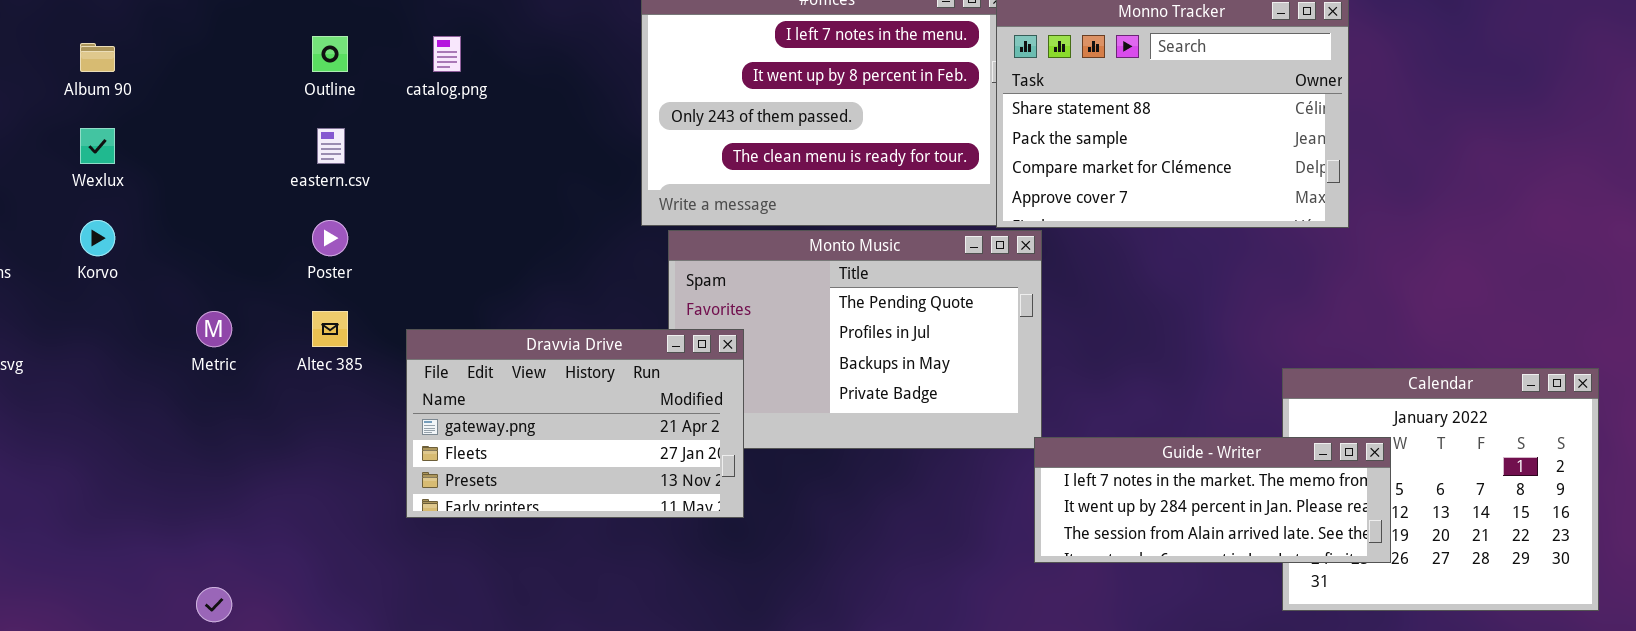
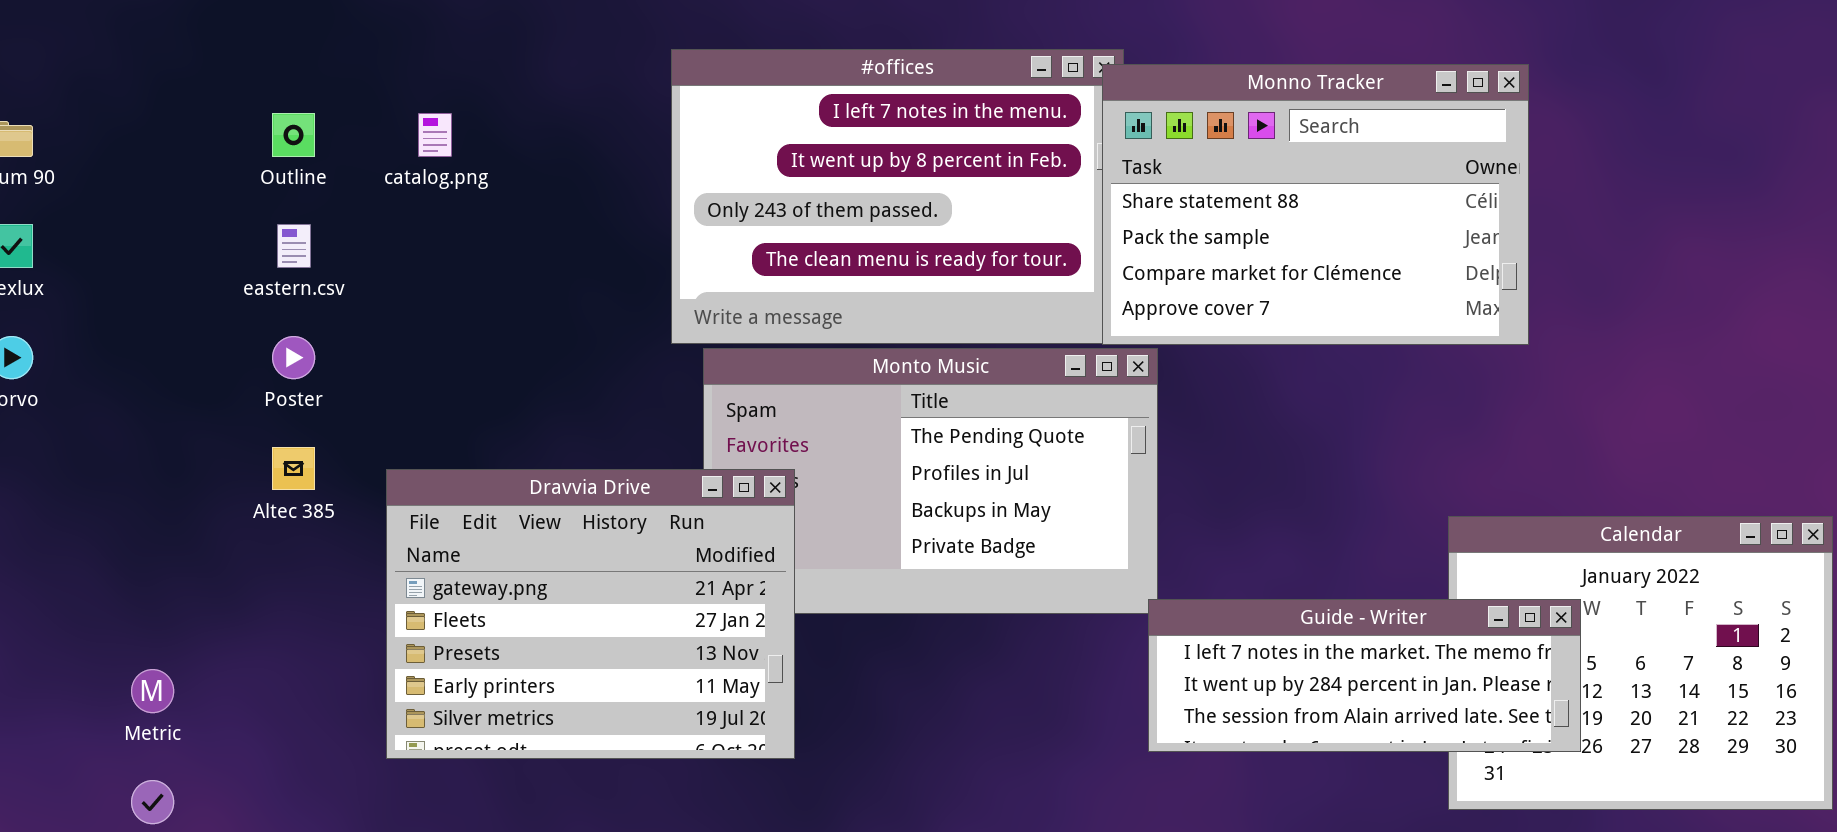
Metric: [196,311,232,347] -> [131,669,174,713], moved
Dravvia Drive: [406,329,744,518] -> [386,469,795,759], resized

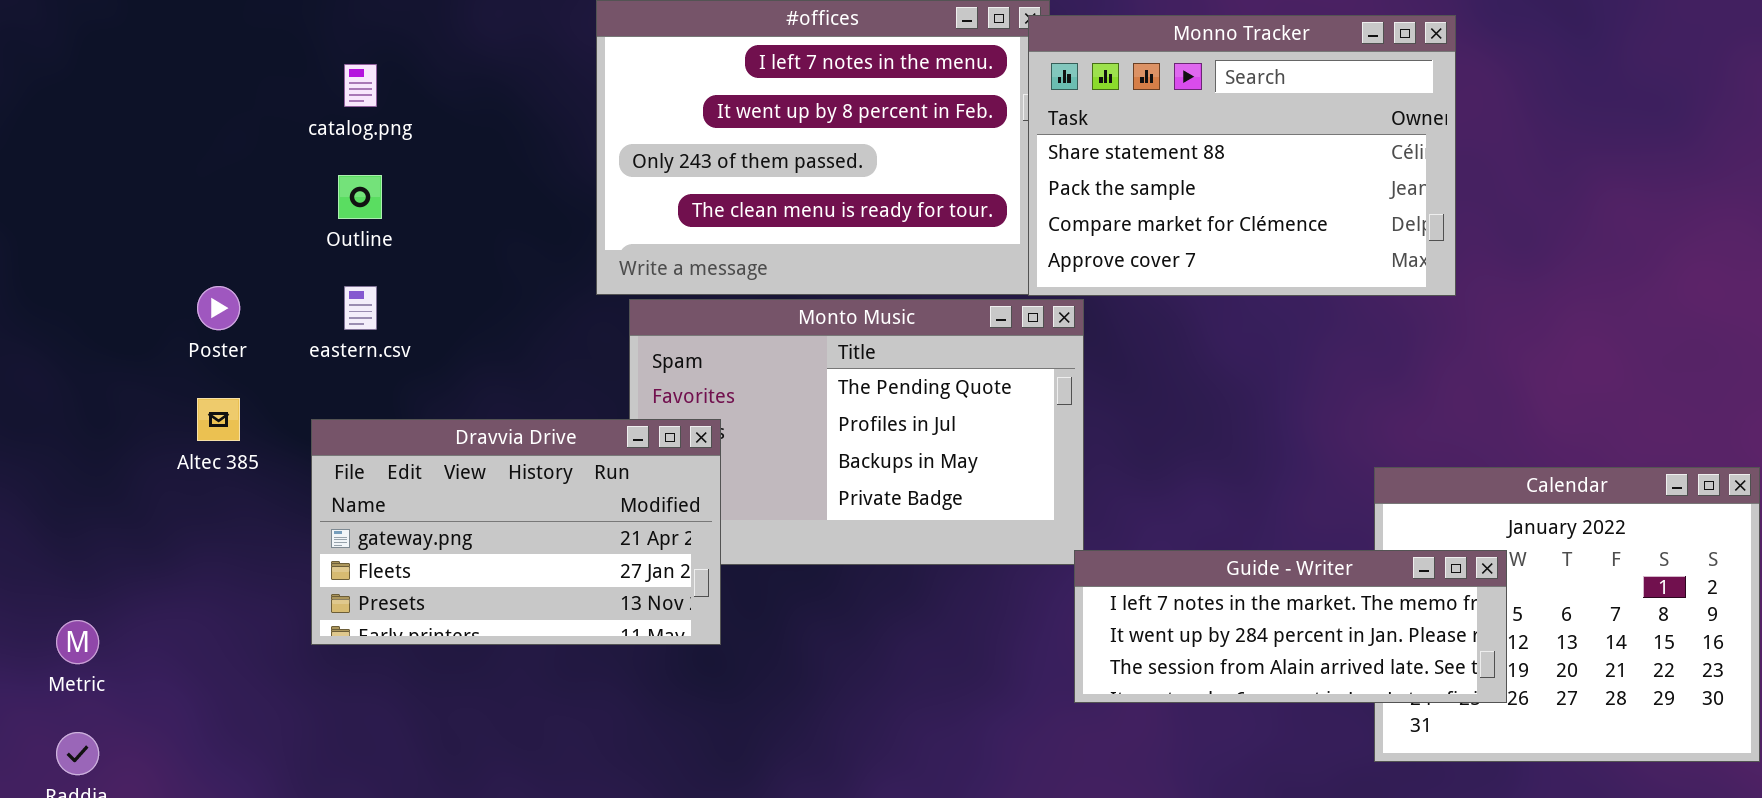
Outline: [272,113,315,157] -> [338,175,382,219], moved
eastern.csv: [277,224,311,268] -> [344,286,377,330], moved
Dravvia Drive: [386,469,795,759] -> [311,419,721,645], resized

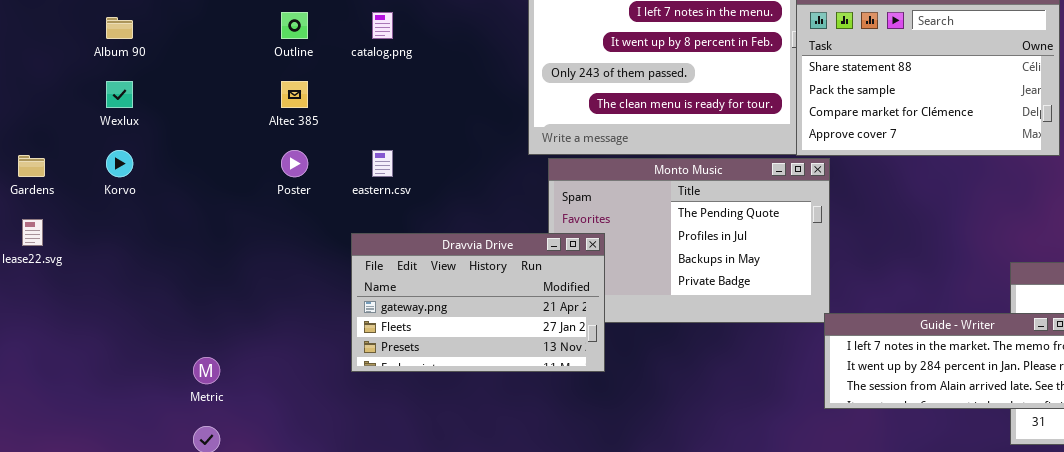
Outline: [338,175,382,219] -> [281,12,308,39], moved
Altec 385: [197,398,240,441] -> [281,81,308,108], moved

